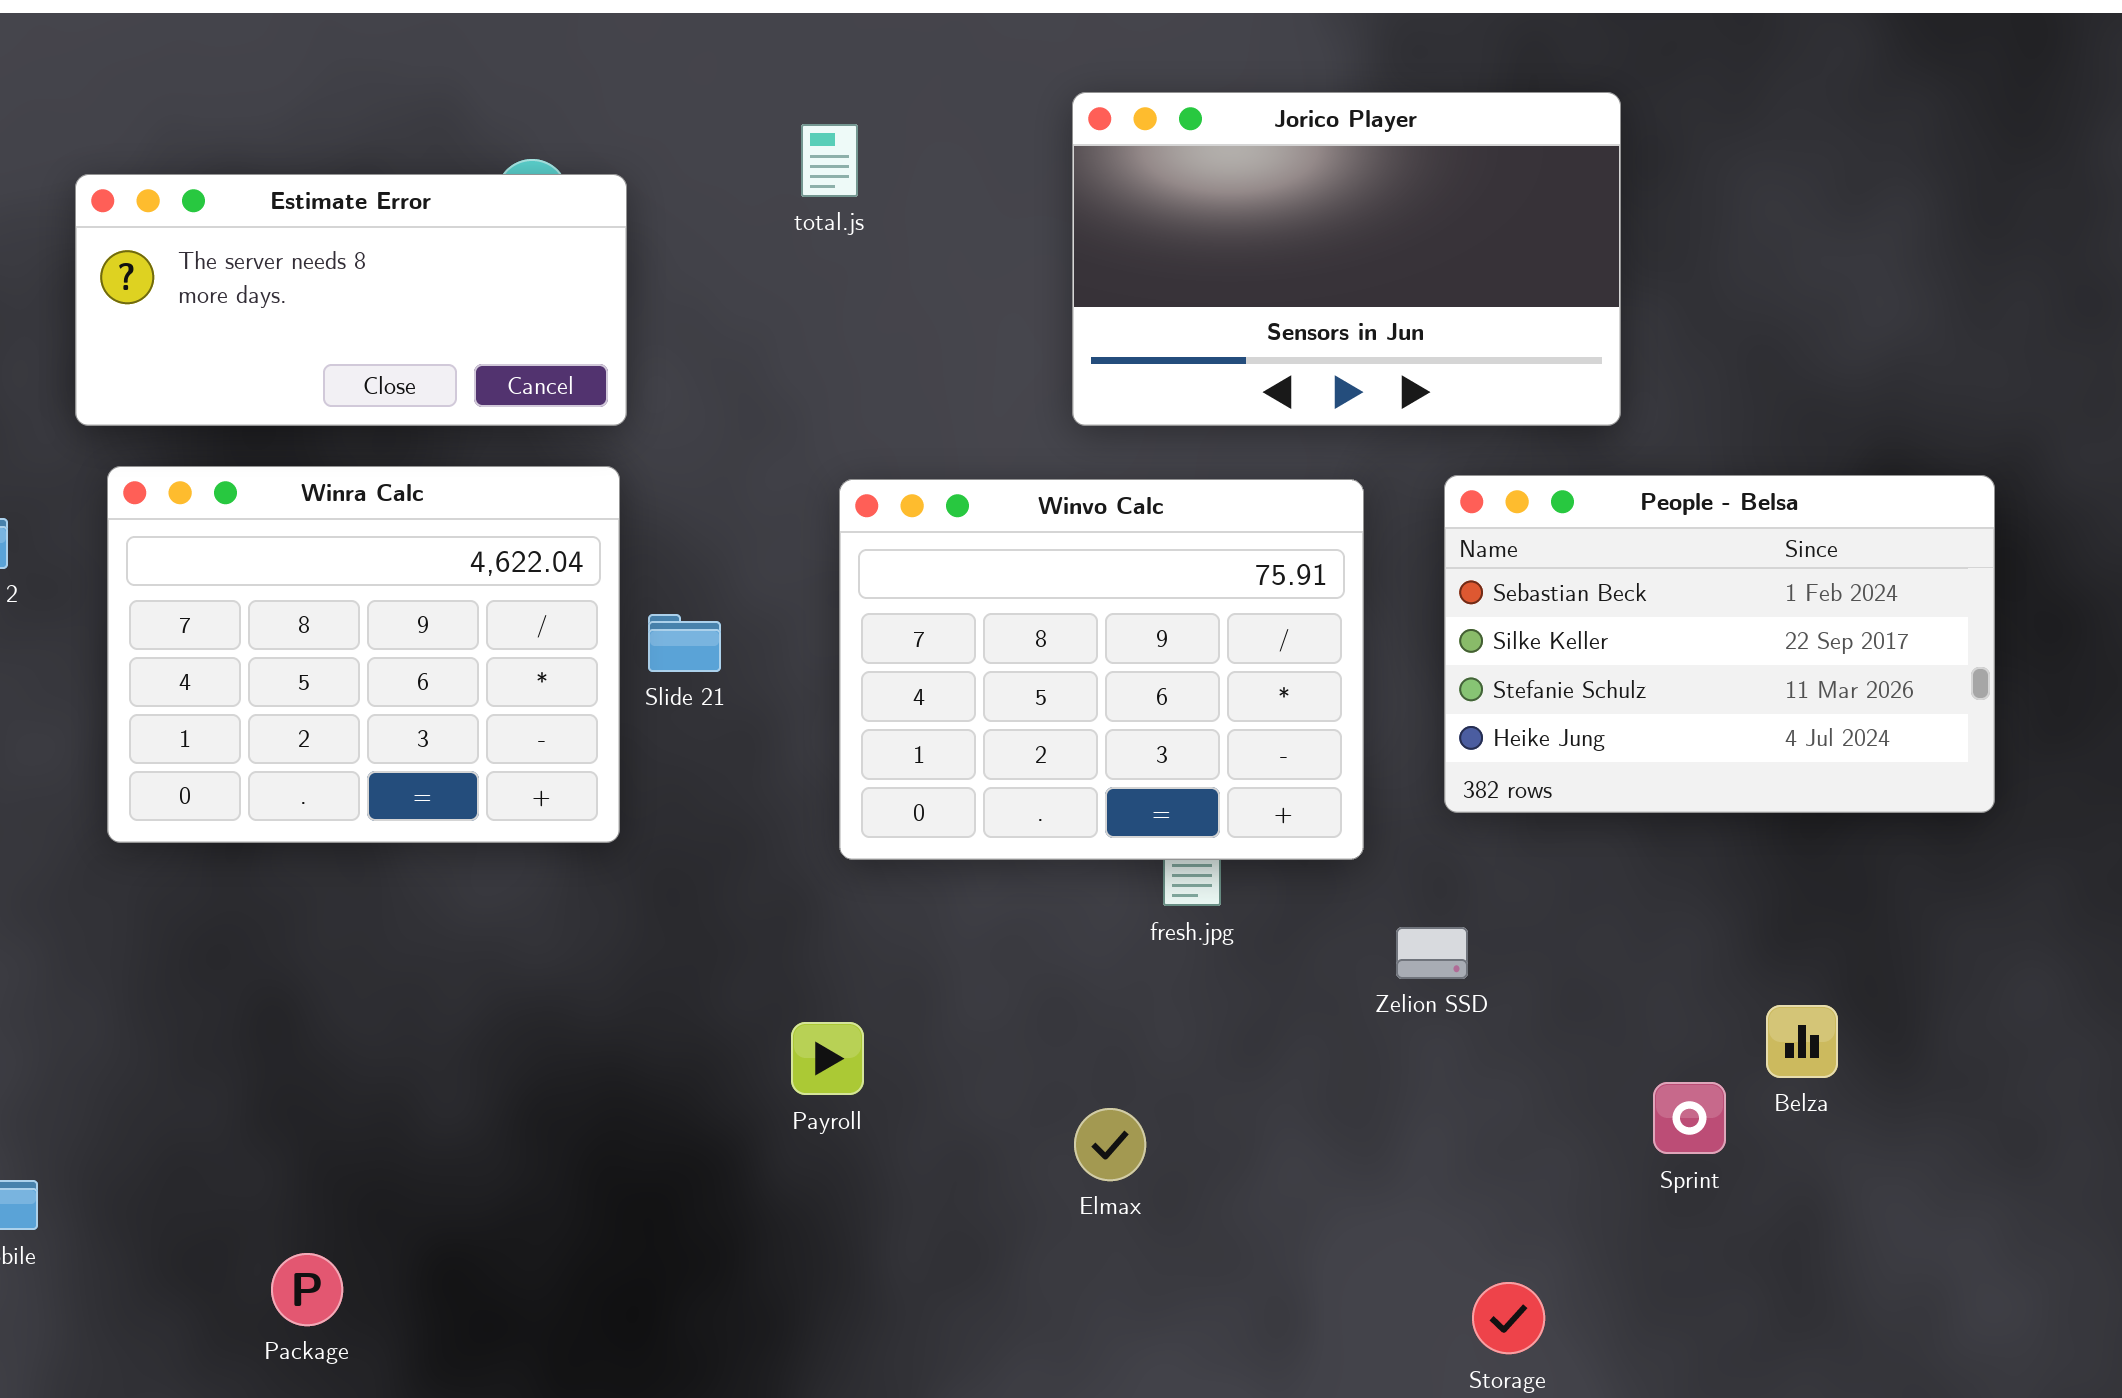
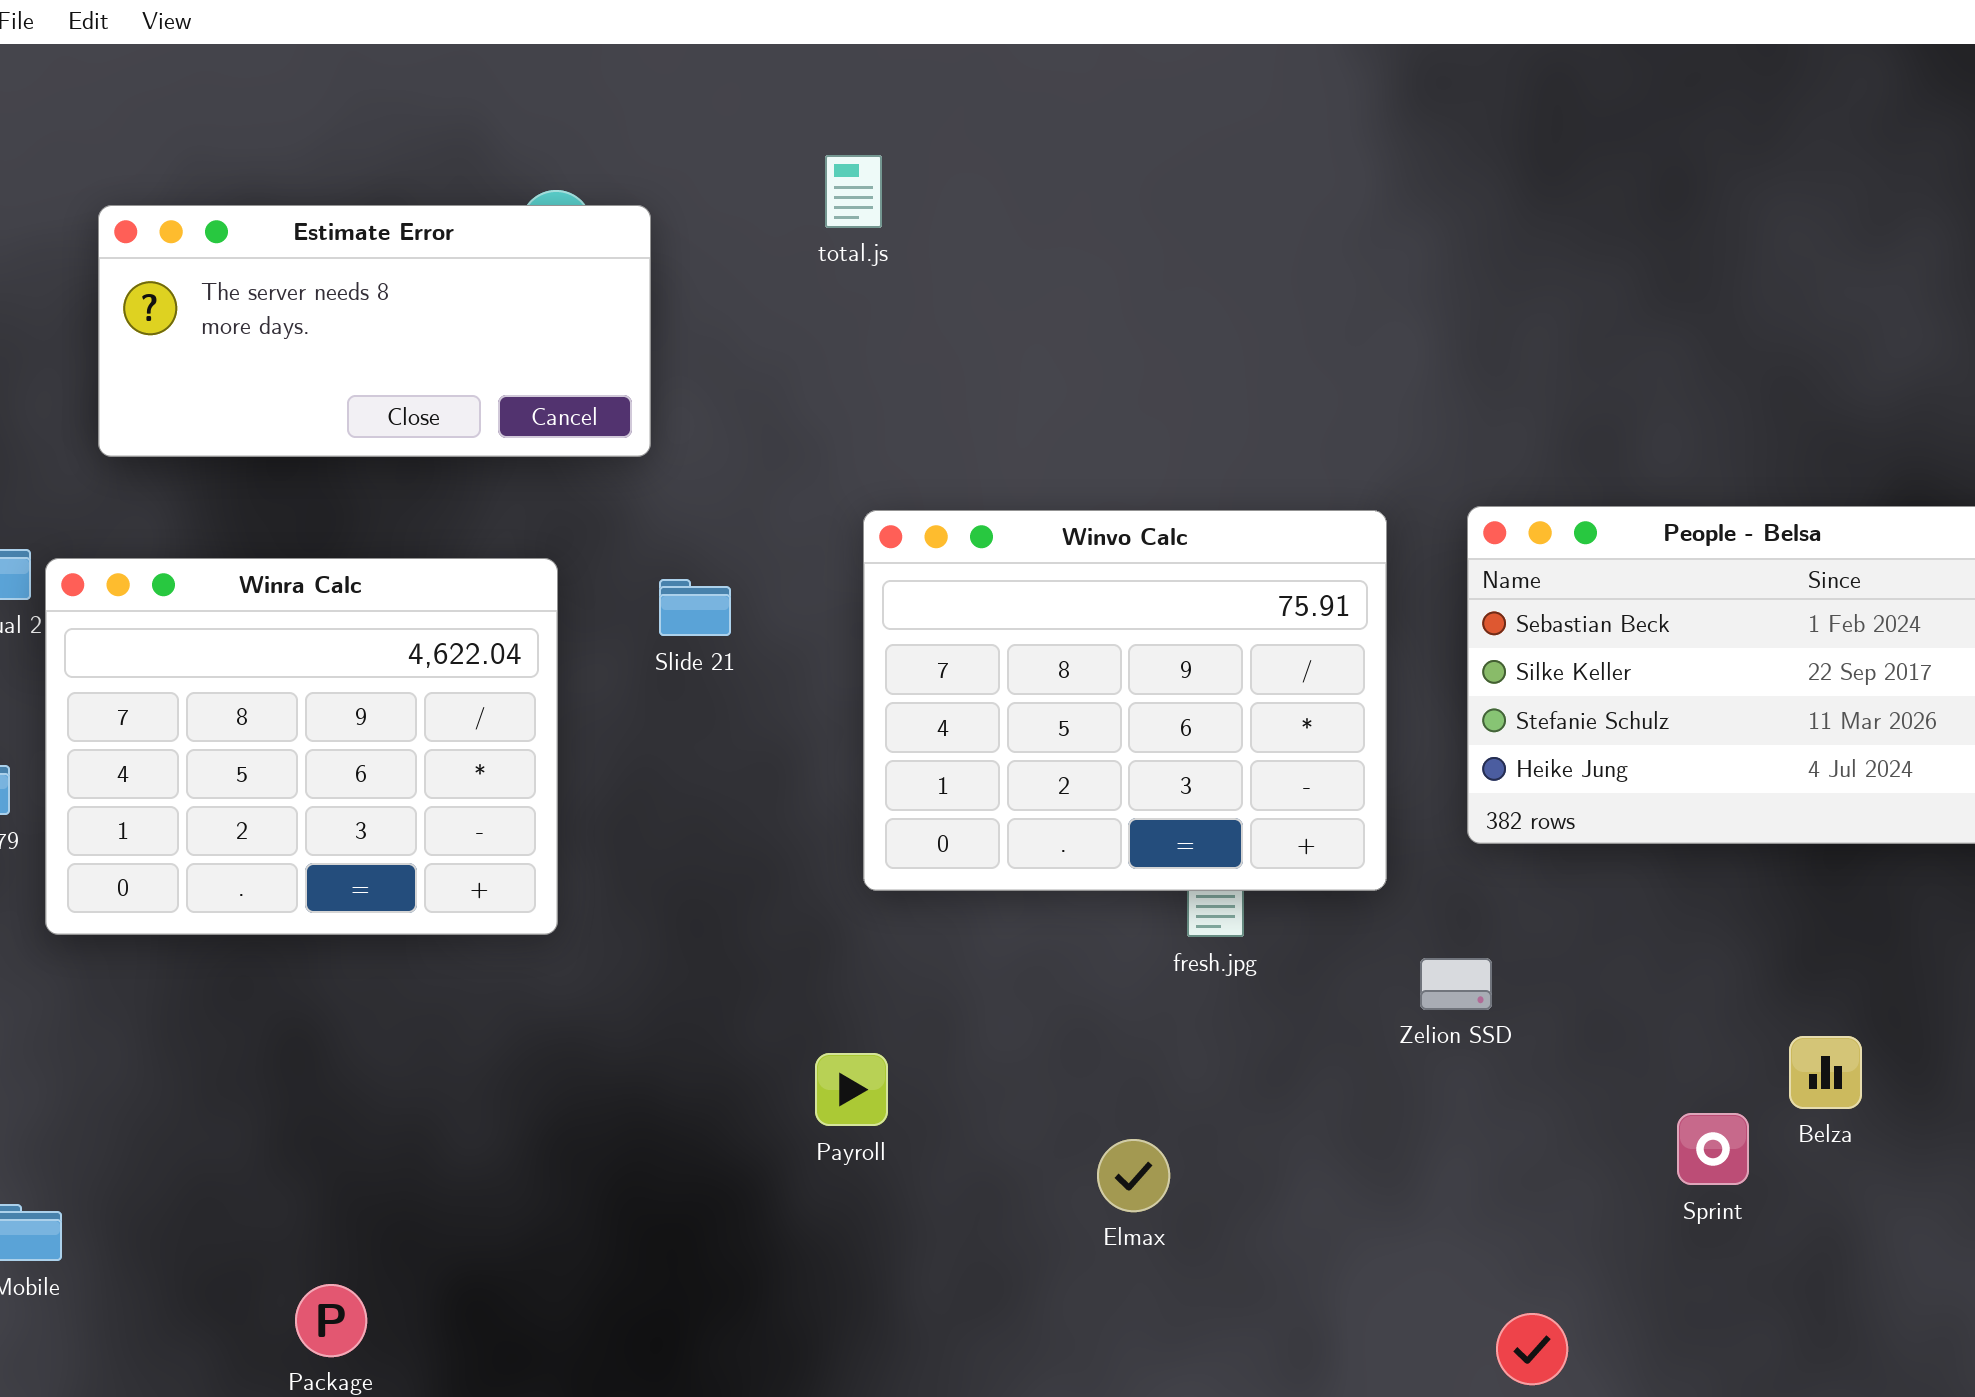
Jorico Player: [1072,92,1621,426] -> none, closed
Winra Calc: [107,466,620,843] -> [45,558,558,935], moved
Slide 21: [648,614,721,672] -> [659,579,731,636], moved

